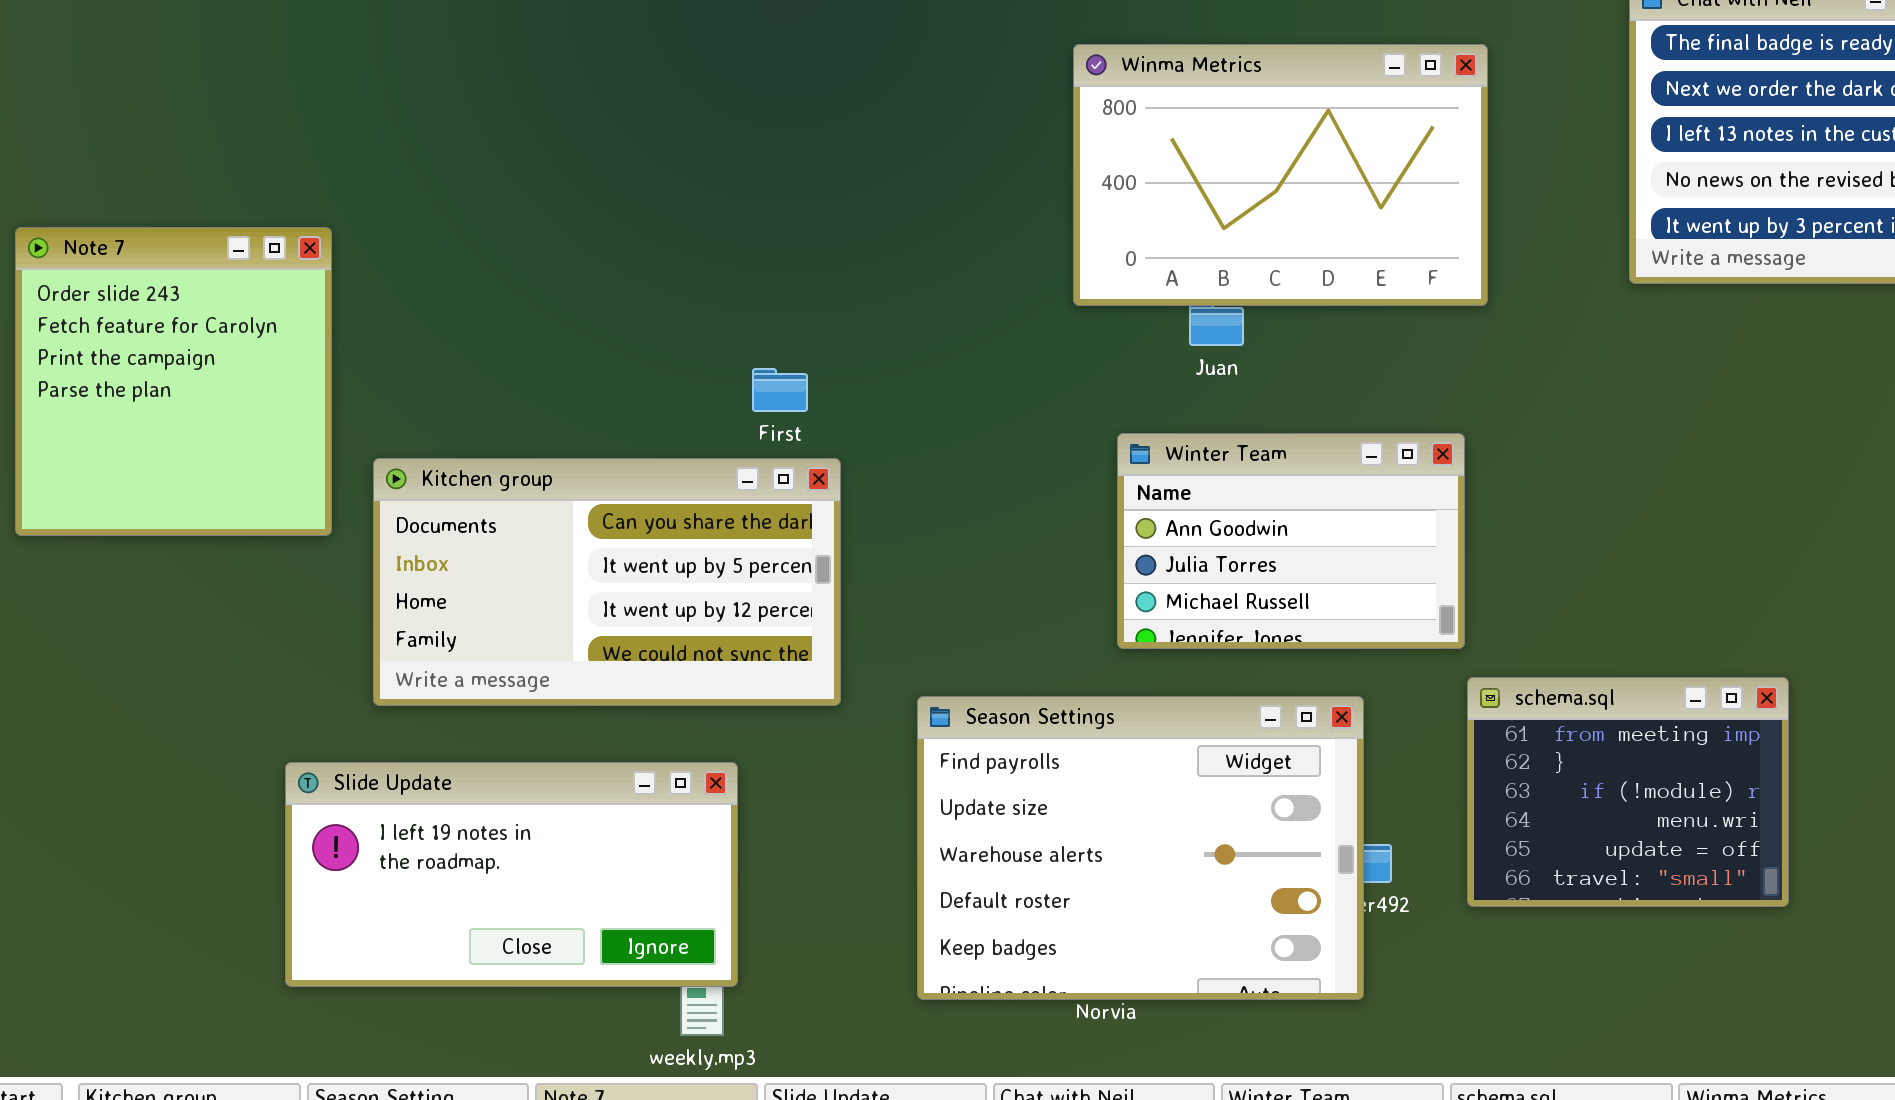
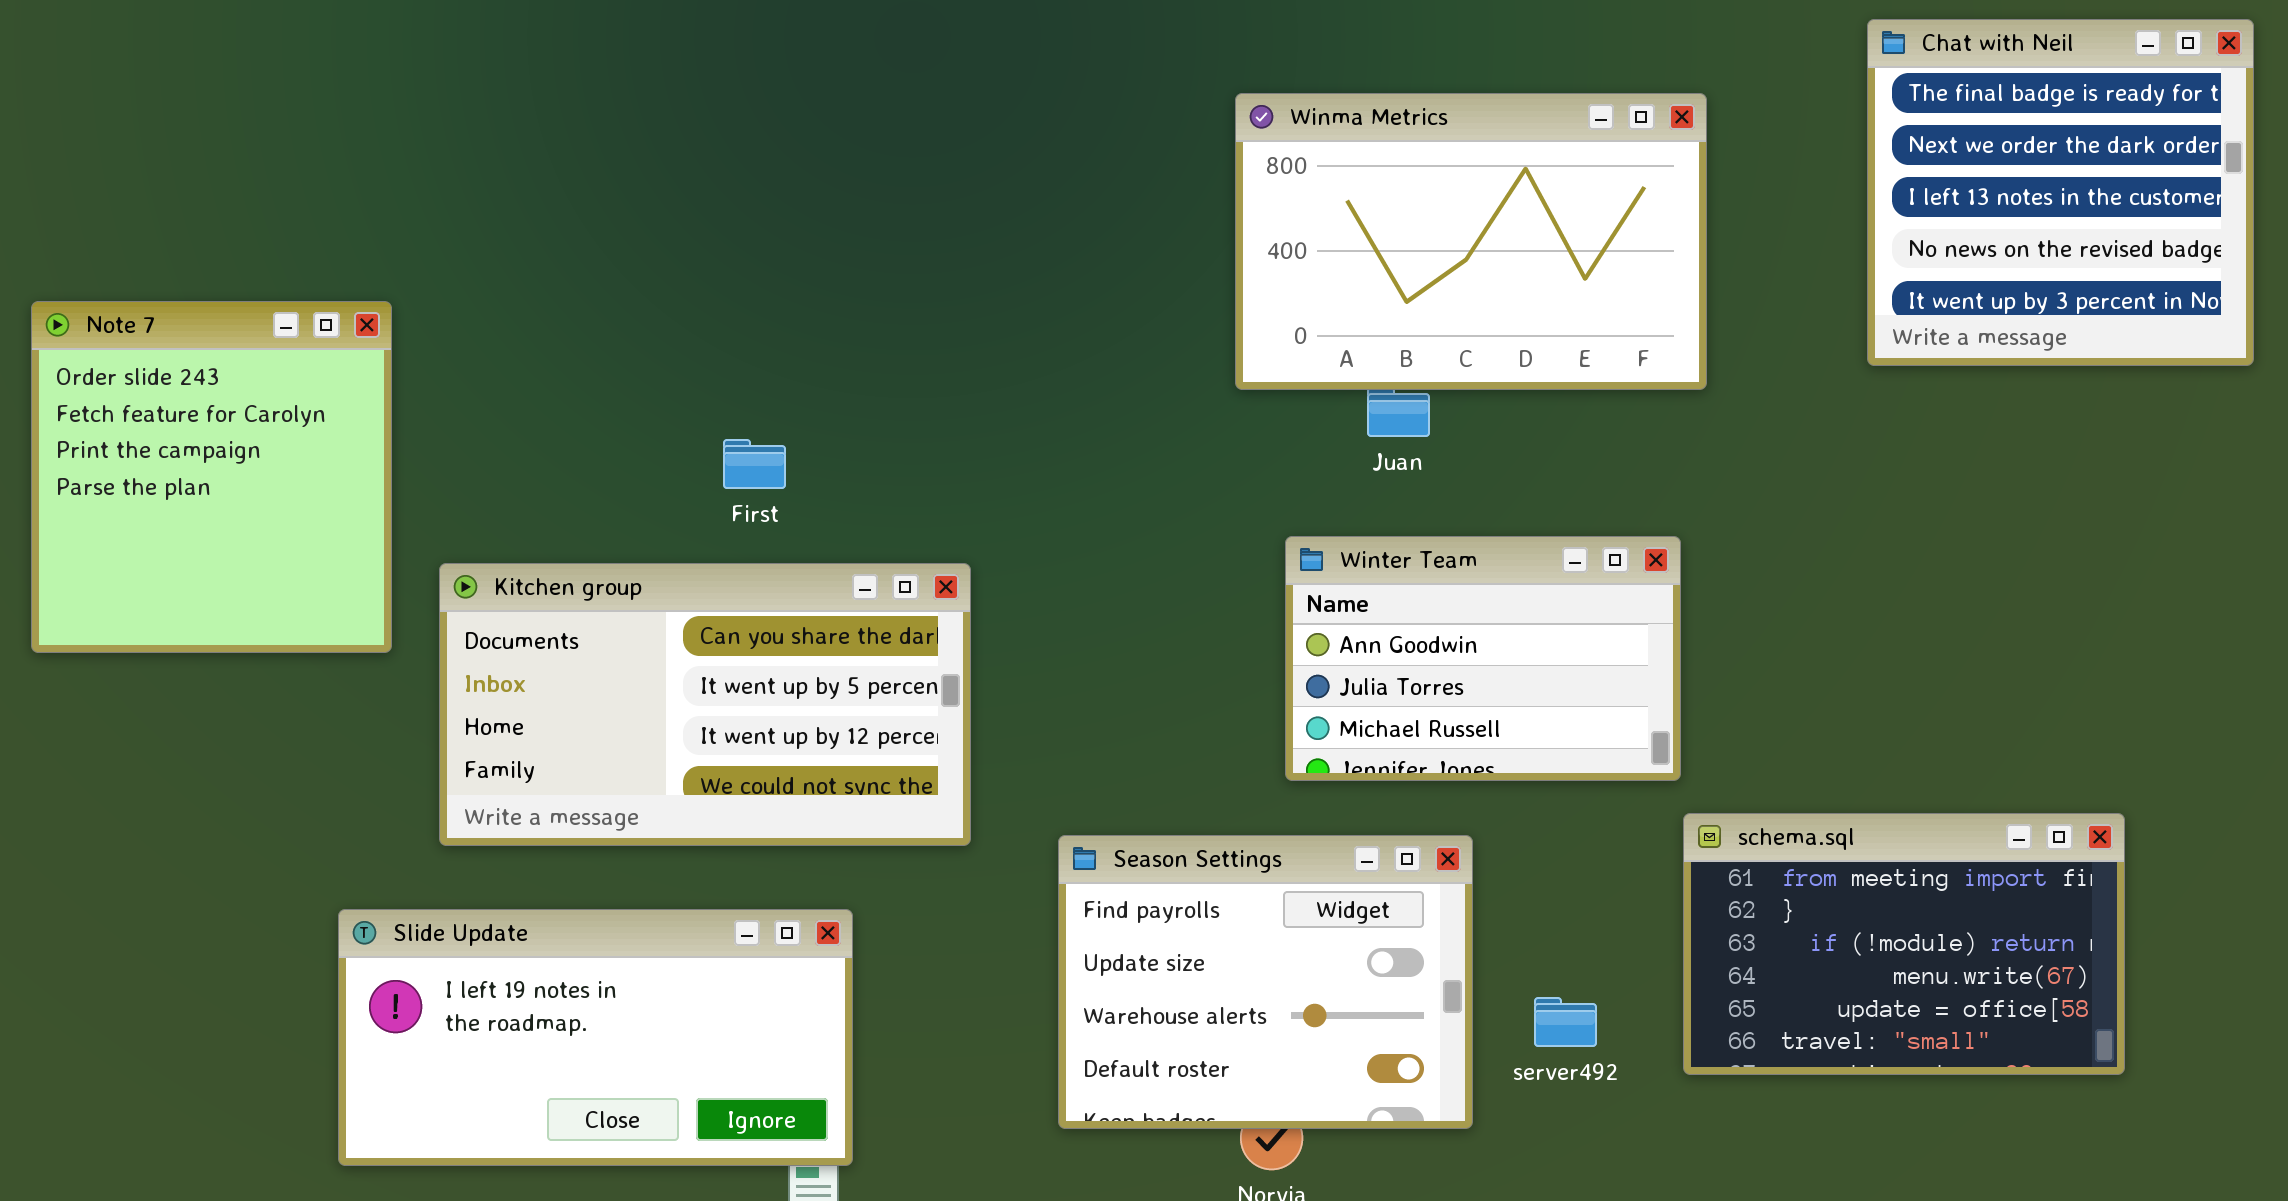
First: [752,368,808,412] -> [723,439,786,489], moved
schema.sql: [1467,677,1789,907] -> [1683,813,2125,1075], resized
Season Settings: [917,696,1364,1000] -> [1058,835,1473,1129], resized

